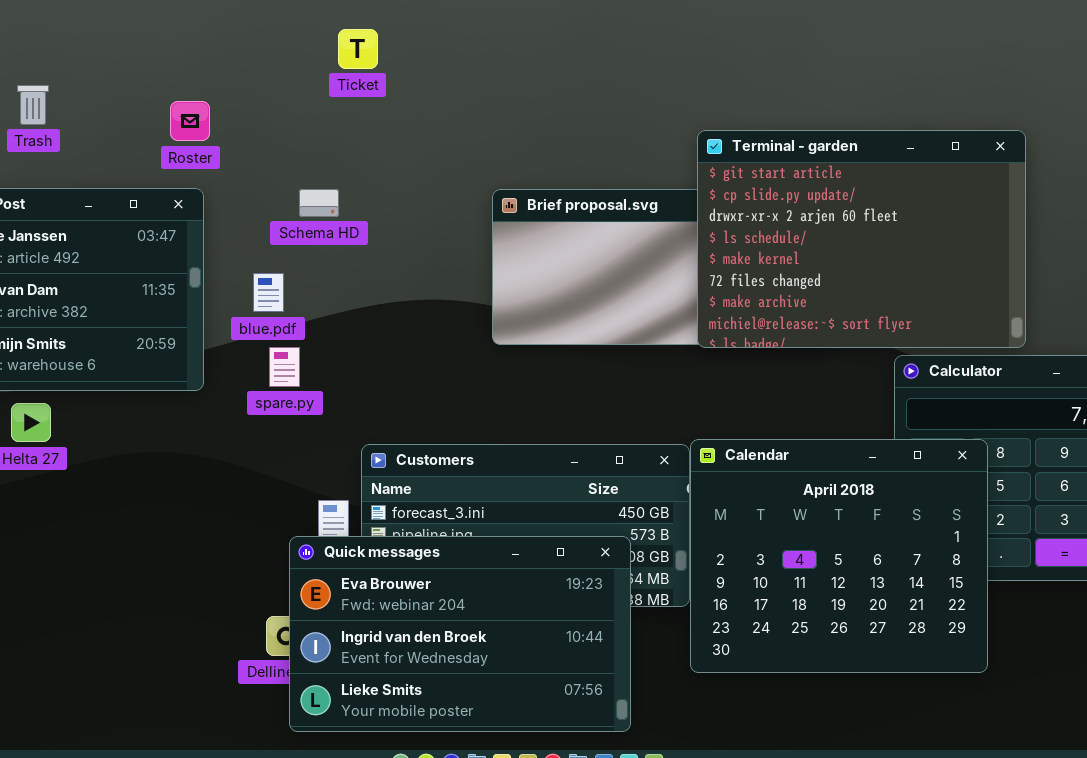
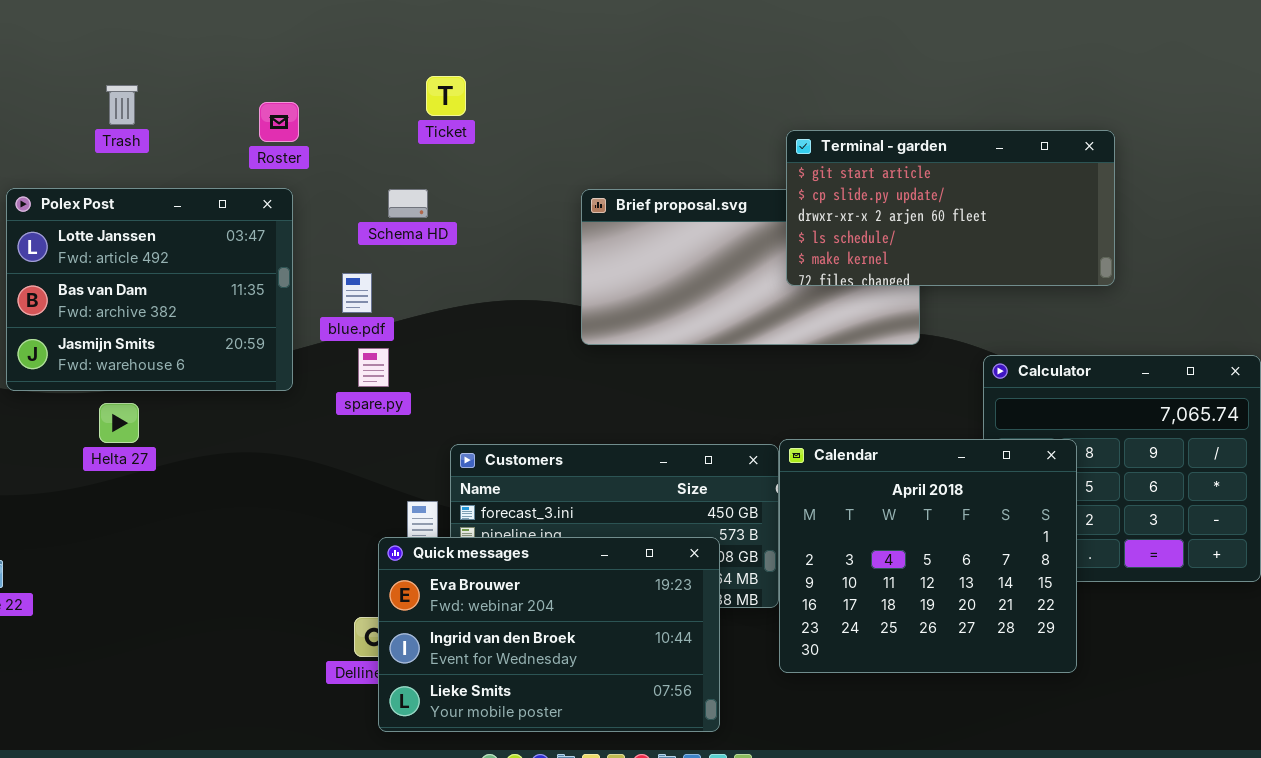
Ticket: [338,29,378,69] -> [426,76,466,116], moved
Terminal - garden: [697,130,1026,348] -> [786,130,1115,286], resized

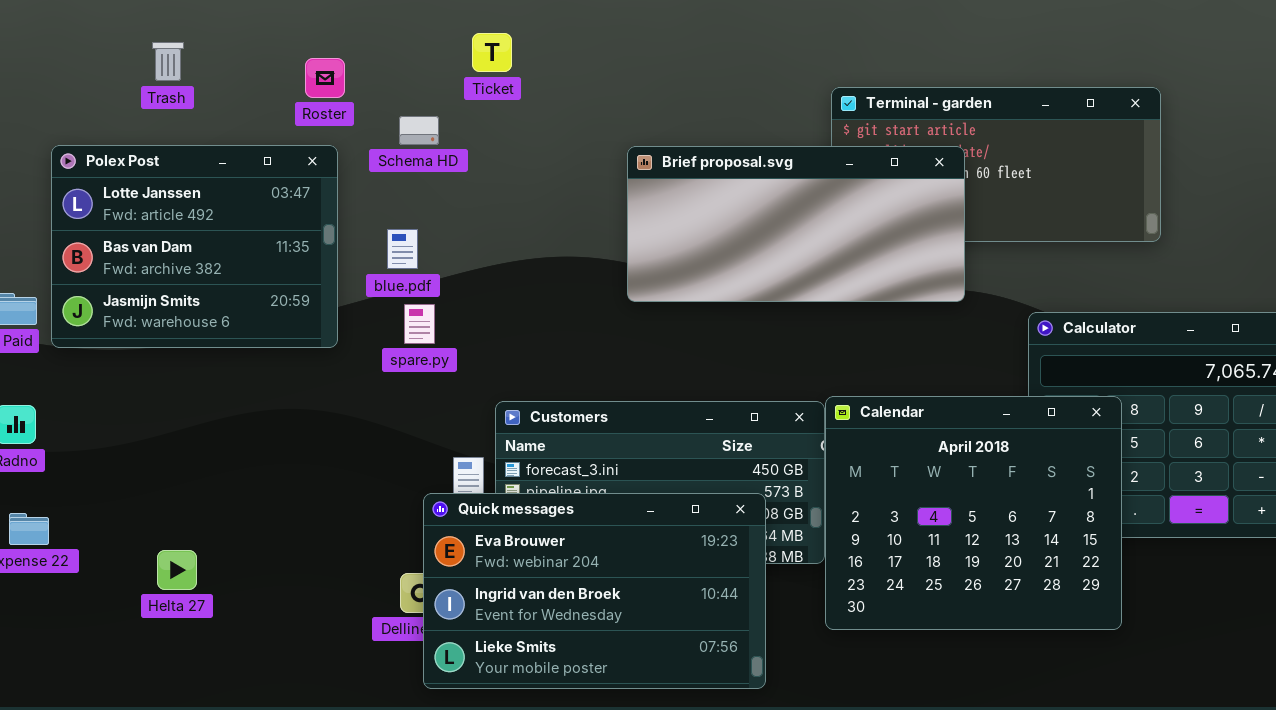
Schema HD: [388,189,428,218] -> [399,116,439,145], moved
Brief proposal.svg: [581,189,920,345] -> [627,146,965,302], raised
Helta 27: [99,403,139,443] -> [157,550,197,590], moved

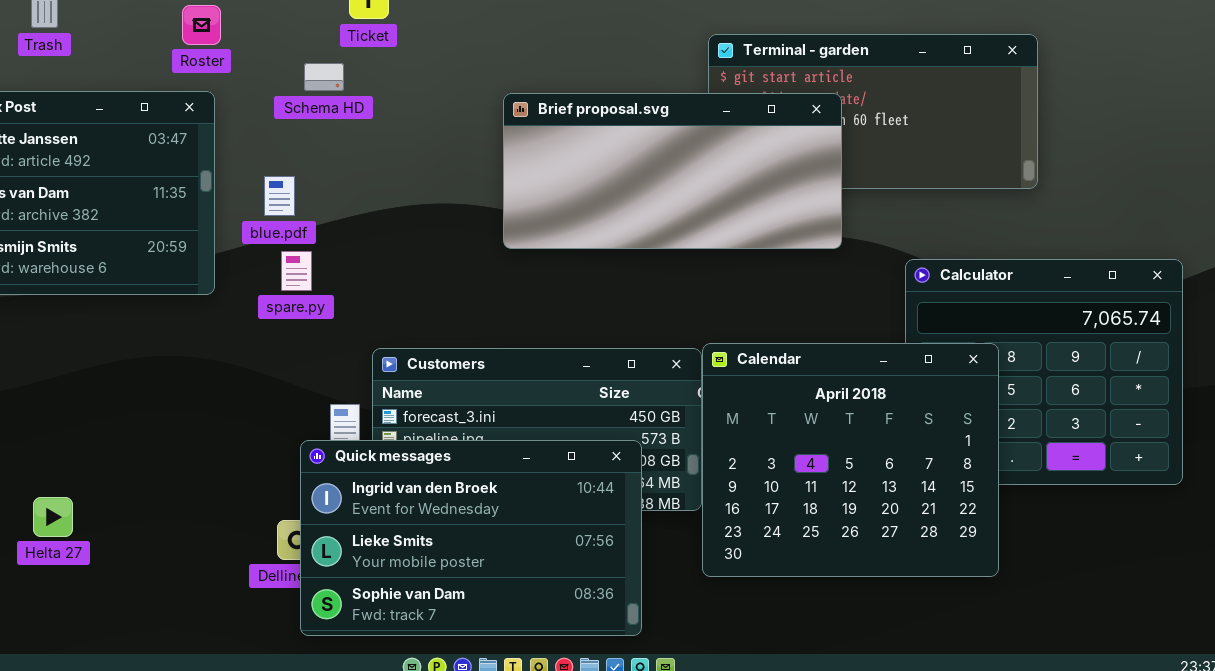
Schema HD: [399,116,439,145] -> [304,63,344,91], moved
Quick messages: [423,493,766,689] -> [300,440,642,636], scrolled down 1 row

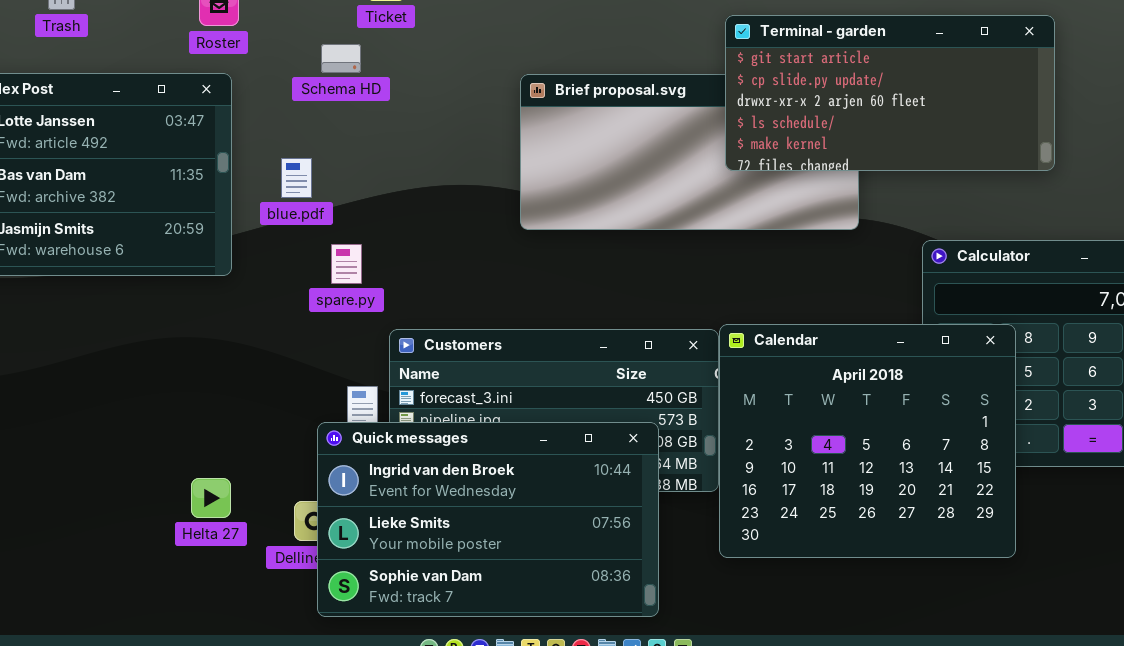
Terminal - garden: [708,34,1038,189] -> [725,15,1055,171], raised
spare.py: [281,251,312,291] -> [331,244,362,284], moved
Helta 27: [33,497,73,537] -> [191,478,231,518], moved

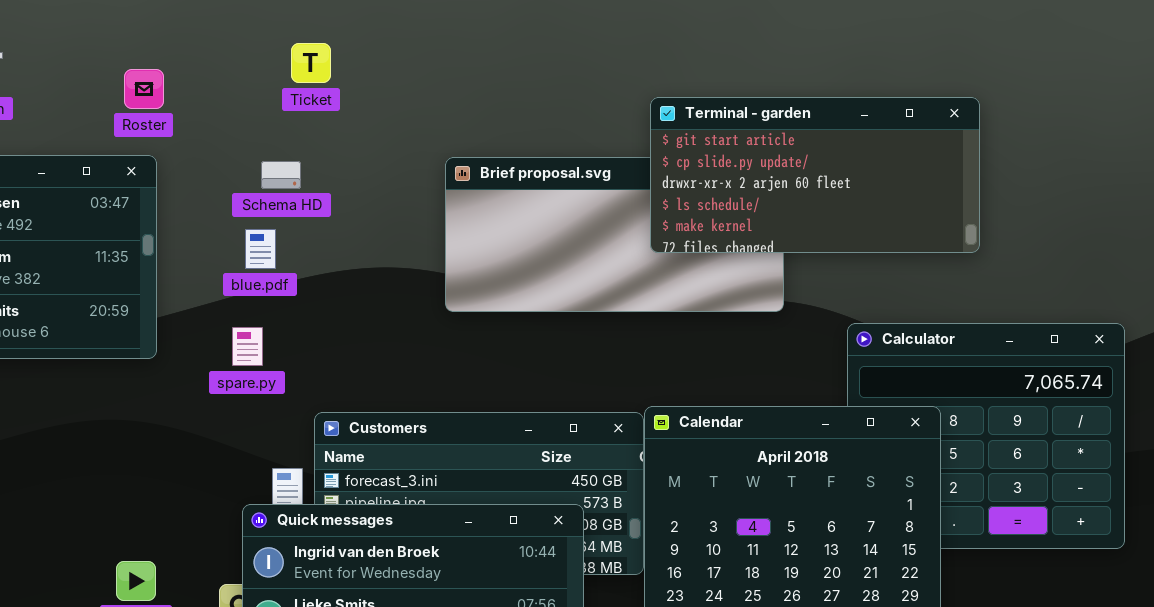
Schema HD: [321,44,361,73] -> [261,161,301,189], moved
blue.pdf: [281,158,312,198] -> [245,229,276,269], moved
spare.py: [331,244,362,284] -> [232,327,263,366], moved

